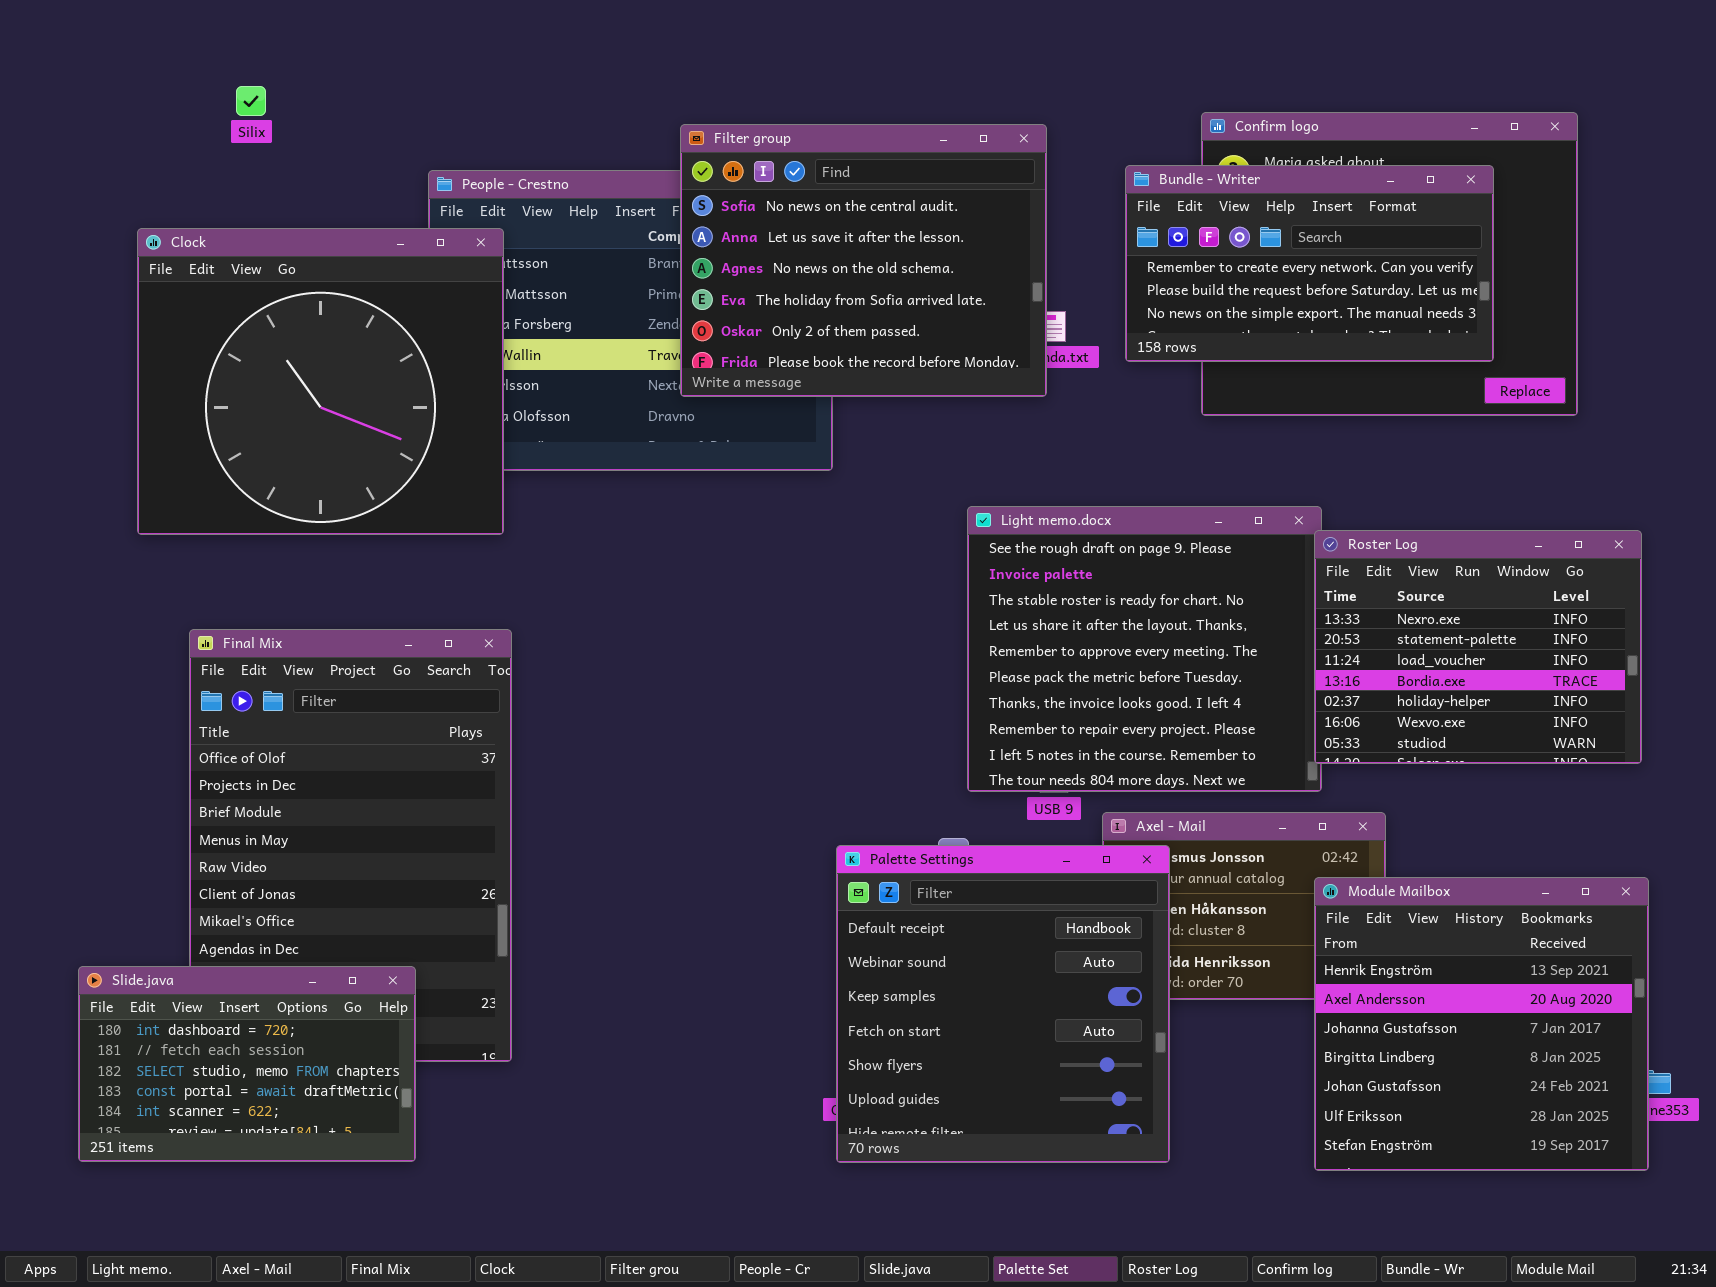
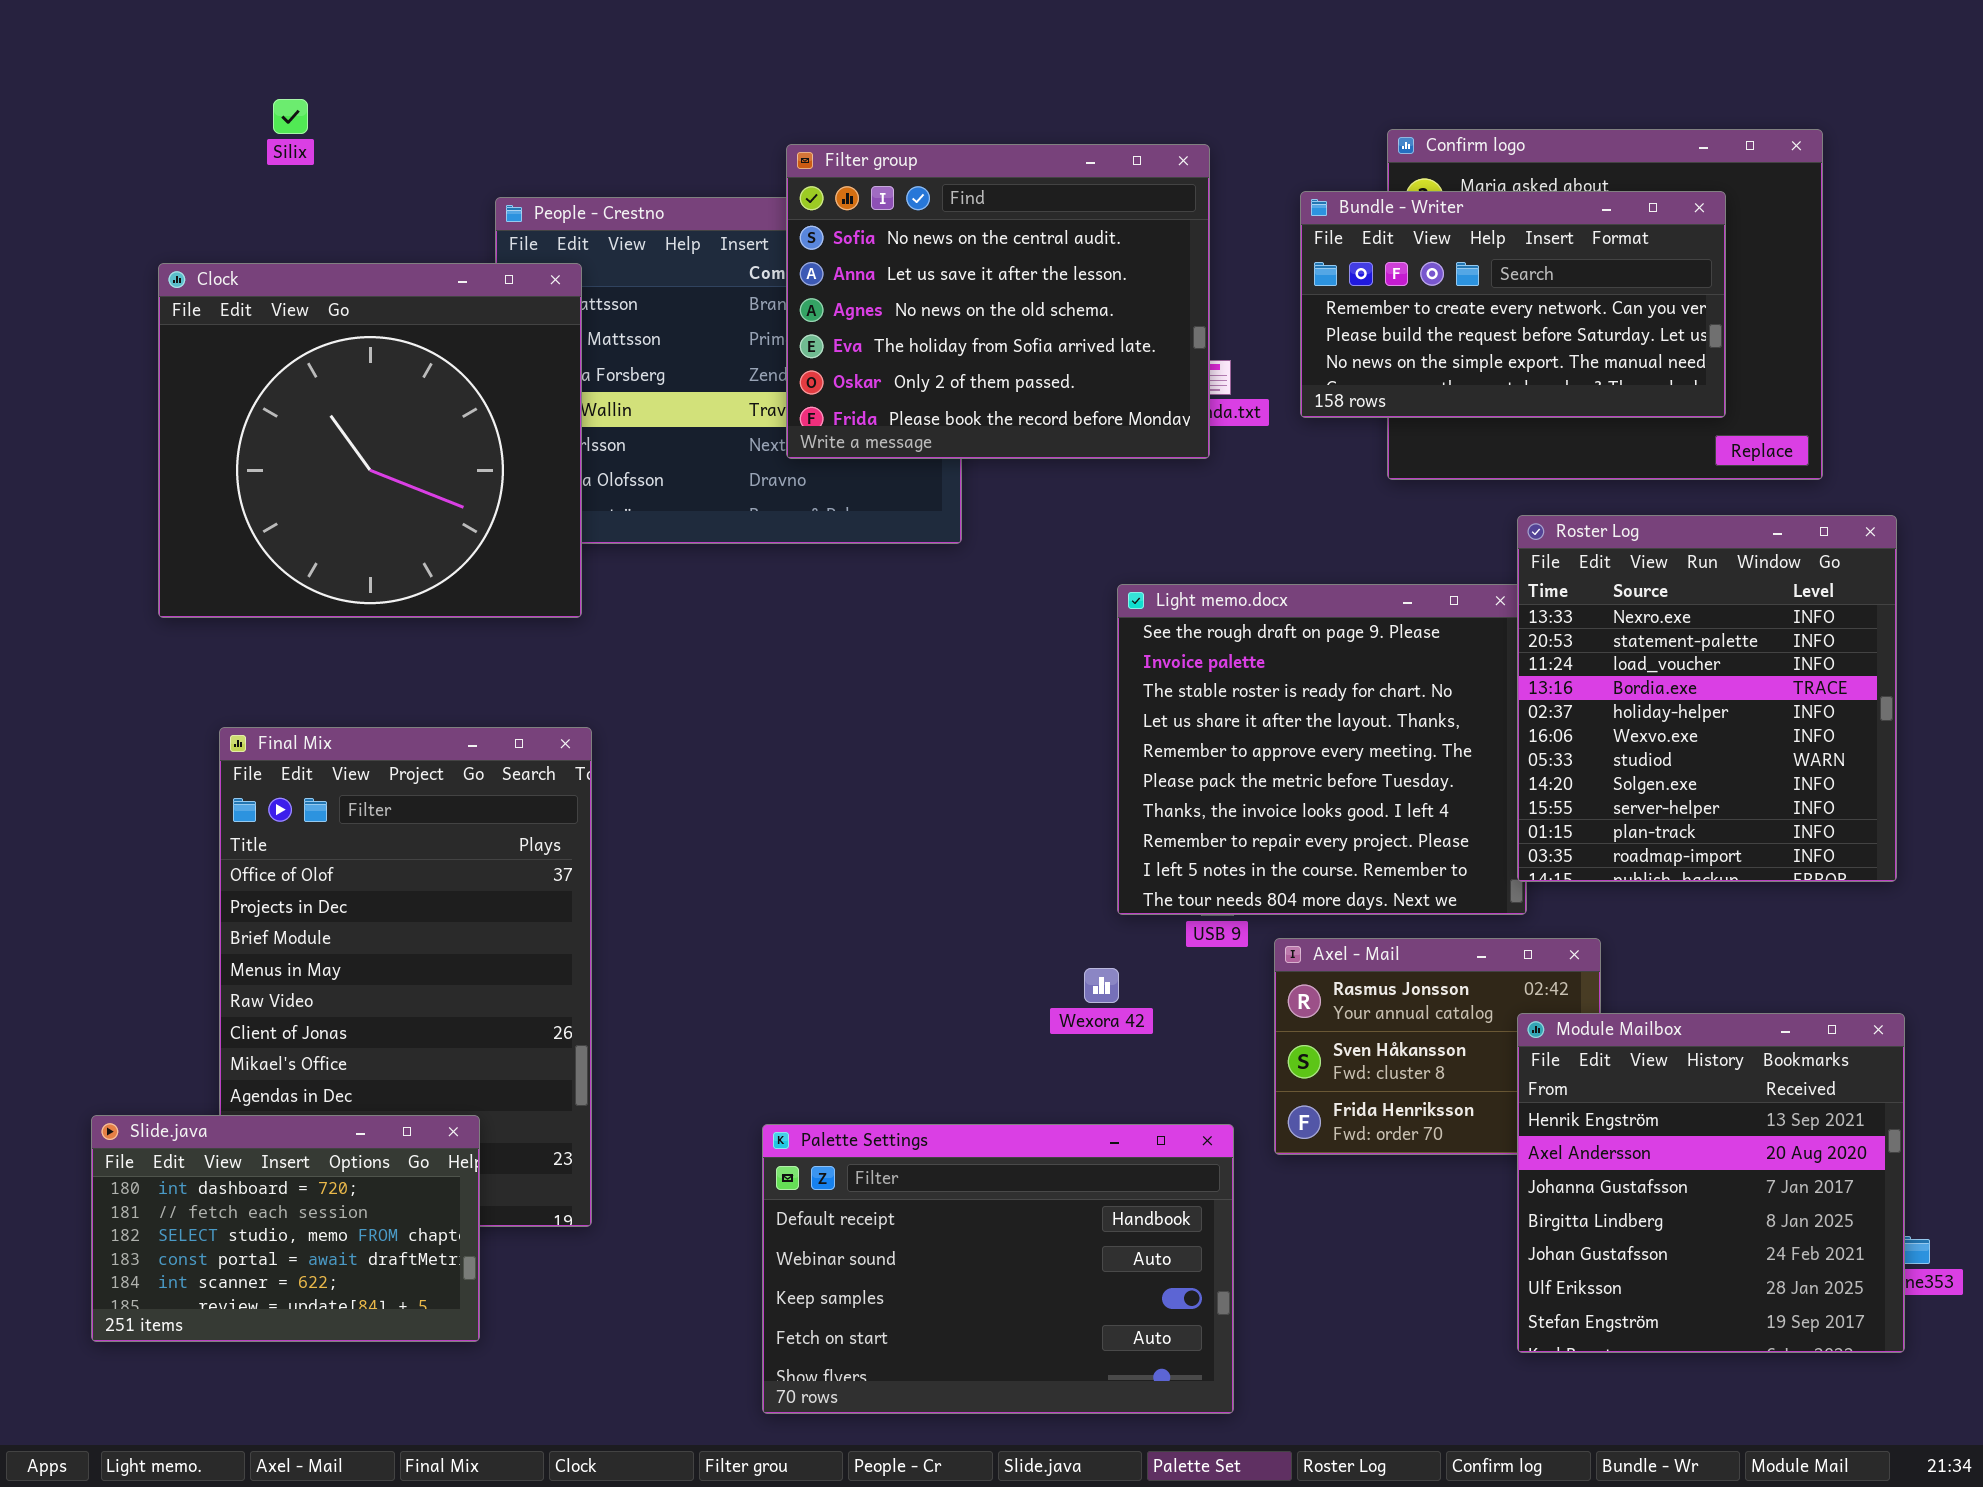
Roster Log: [1314,530,1642,764] -> [1517,515,1897,882], resized
Palette Settings: [836,845,1170,1163] -> [762,1124,1234,1414], moved, resized

